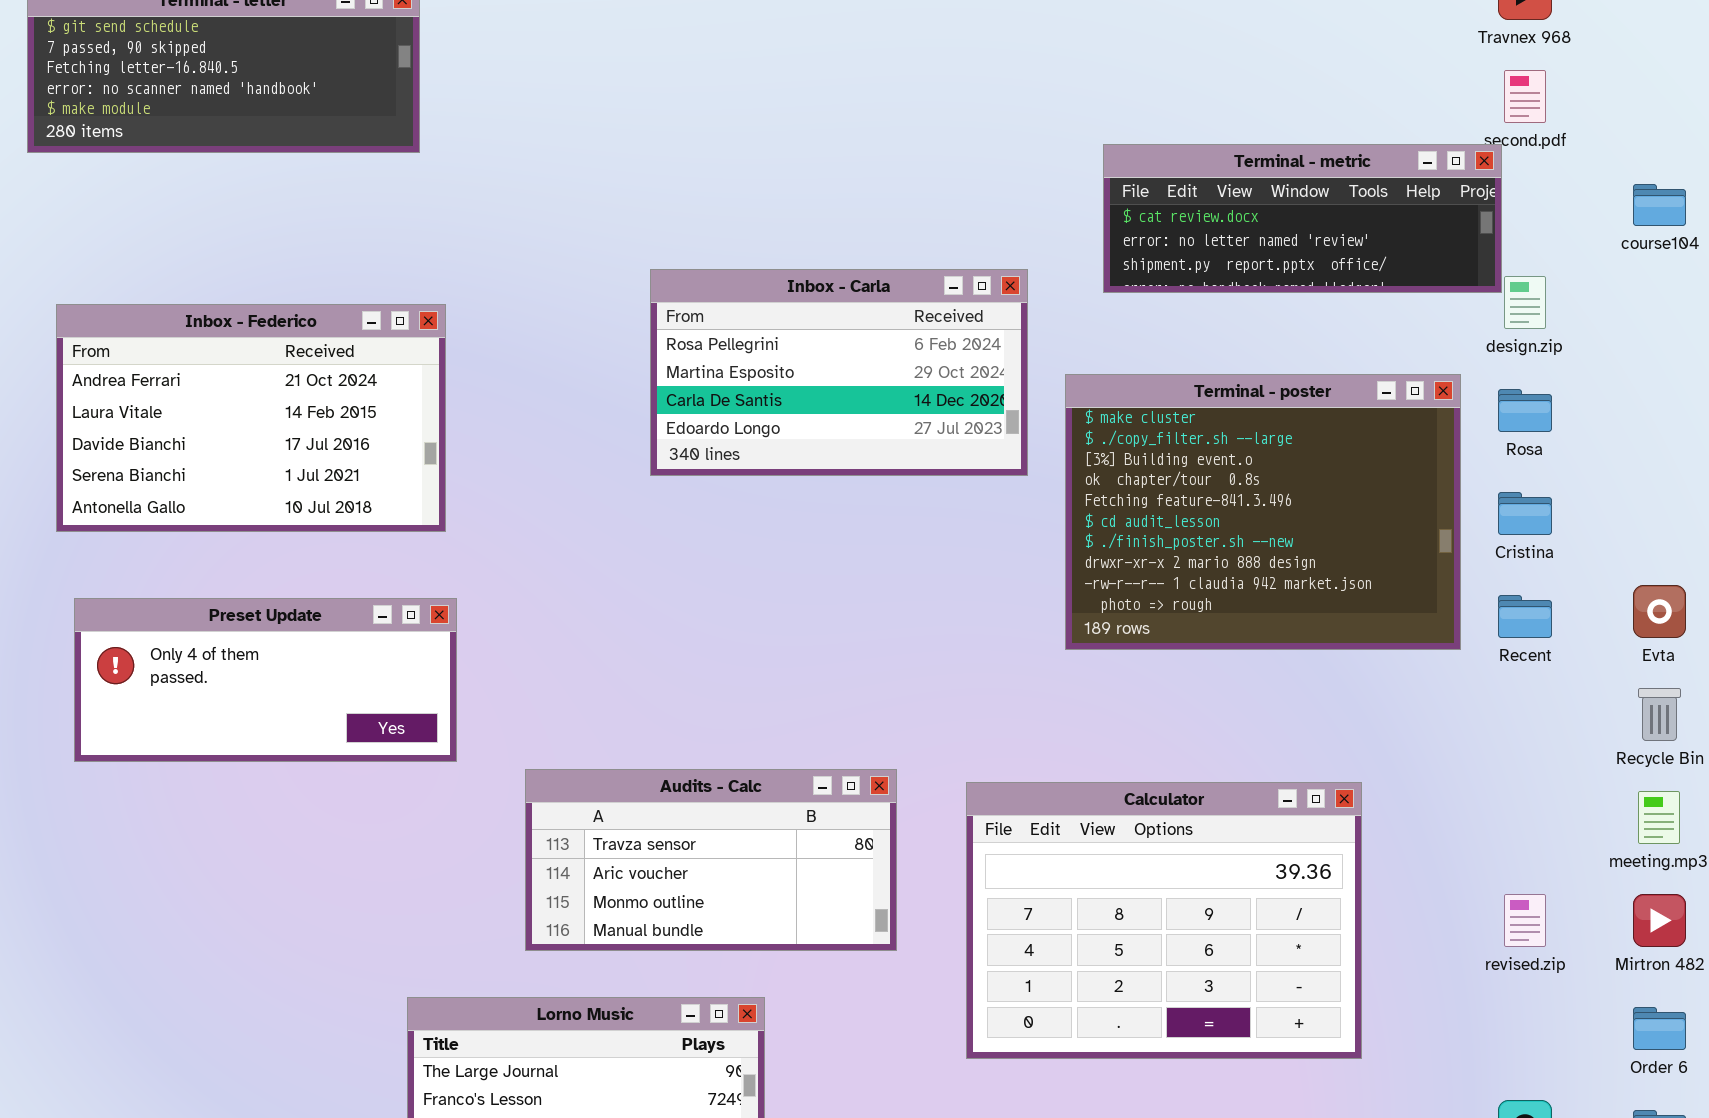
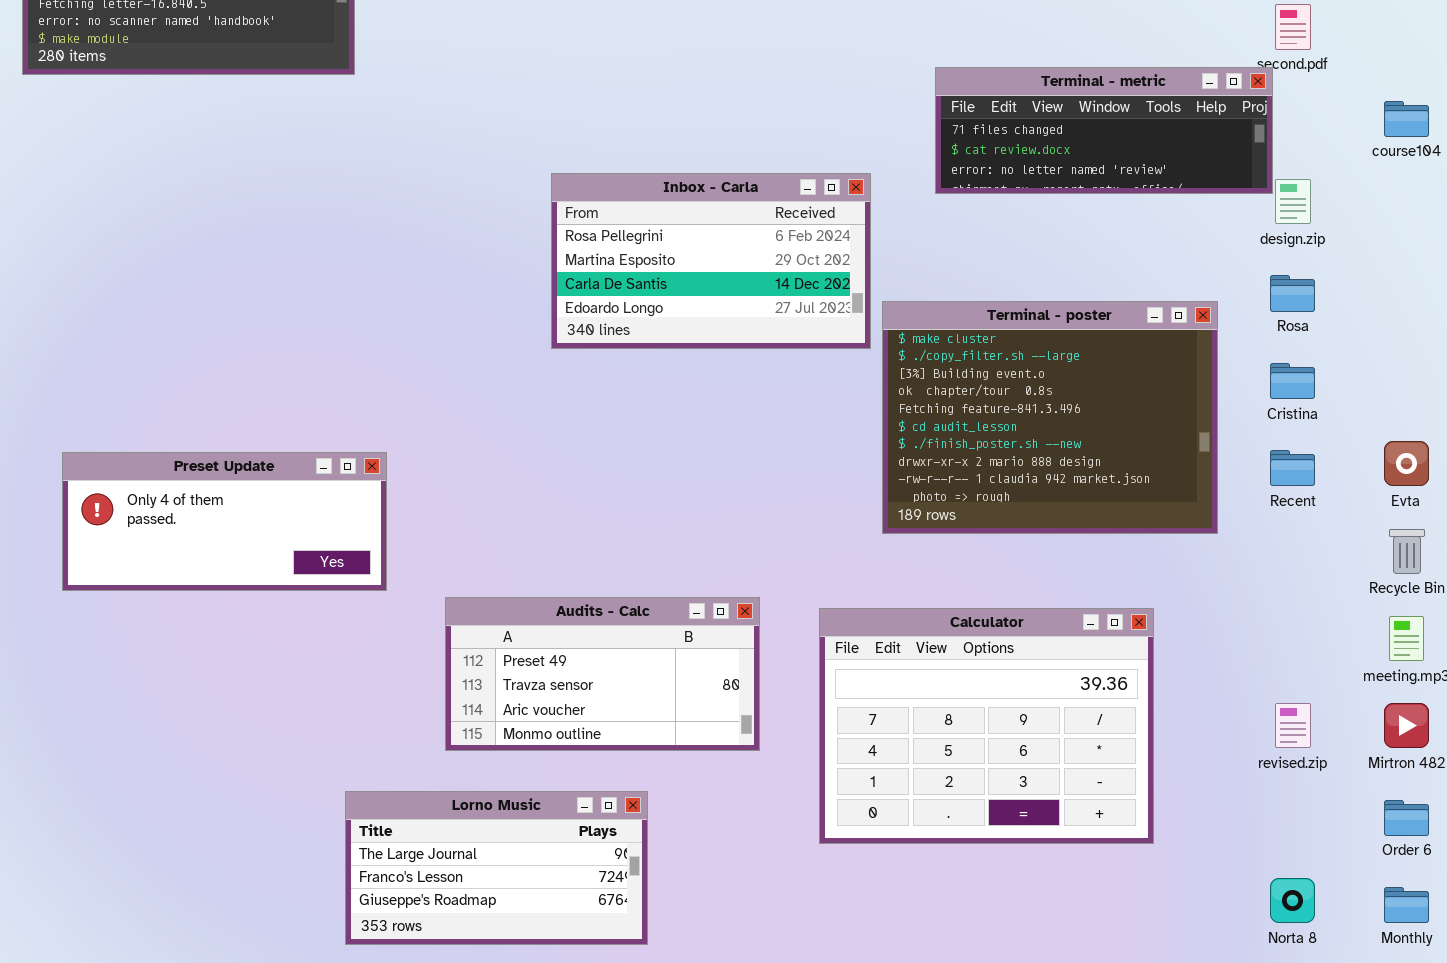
Terminal - metric: [1103,144,1502,293] -> [935,67,1273,194], scrolled up 1 row
Inbox - Federico: [56,304,446,532] -> none, closed
Terminal - poster: [1065,374,1461,650] -> [882,301,1218,534], moved
Audits - Calc: [525,769,897,951] -> [445,597,760,751], scrolled up 1 row

